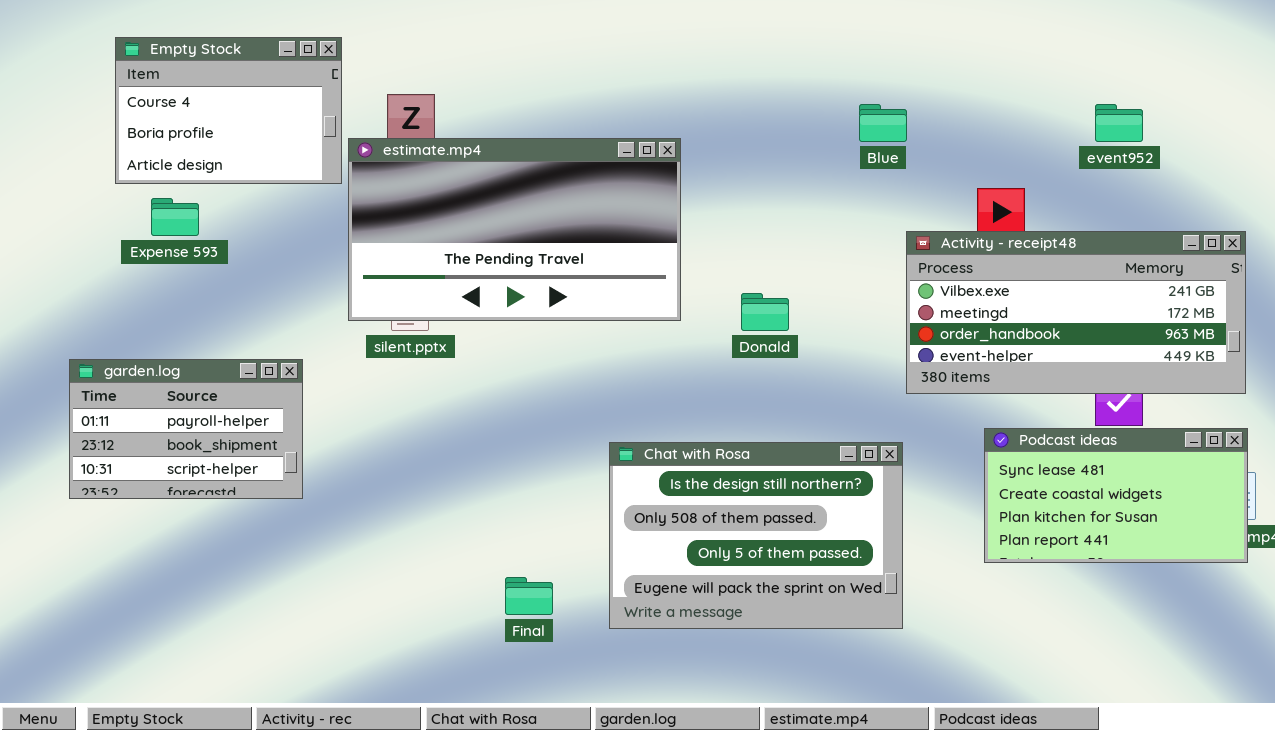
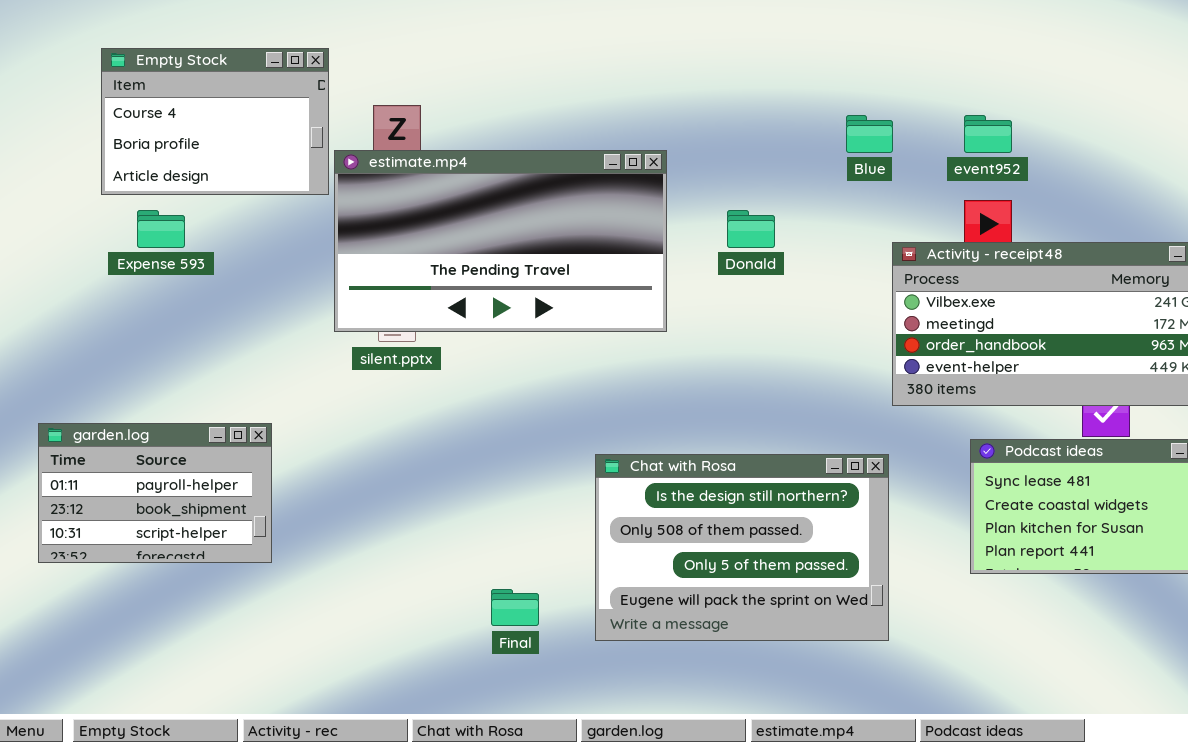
event952: [1095,104,1143,142] -> [964,115,1012,153], moved
Donald: [741,293,789,331] -> [727,210,775,248], moved
garden.log: [69,359,303,499] -> [38,423,272,563], moved

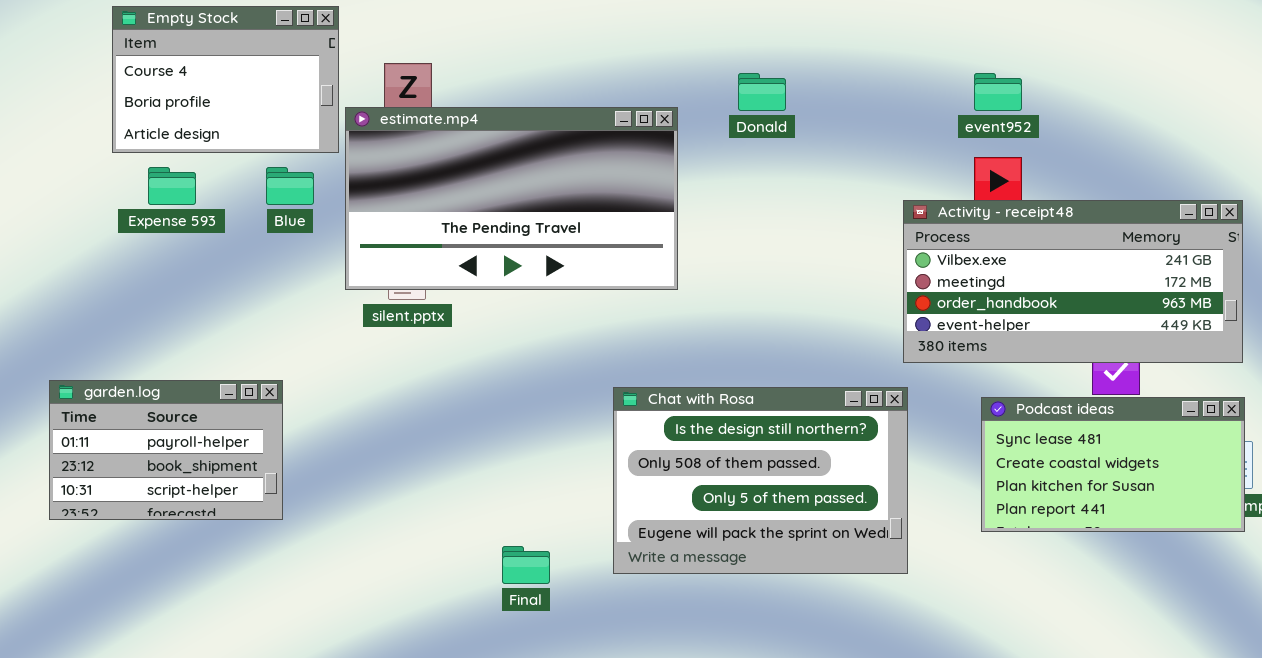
Blue: [846,115,893,153] -> [266,167,314,205], moved
Donald: [727,210,775,248] -> [738,73,786,111], moved
Chat with Rosa: [595,454,889,641] -> [613,387,908,574], moved

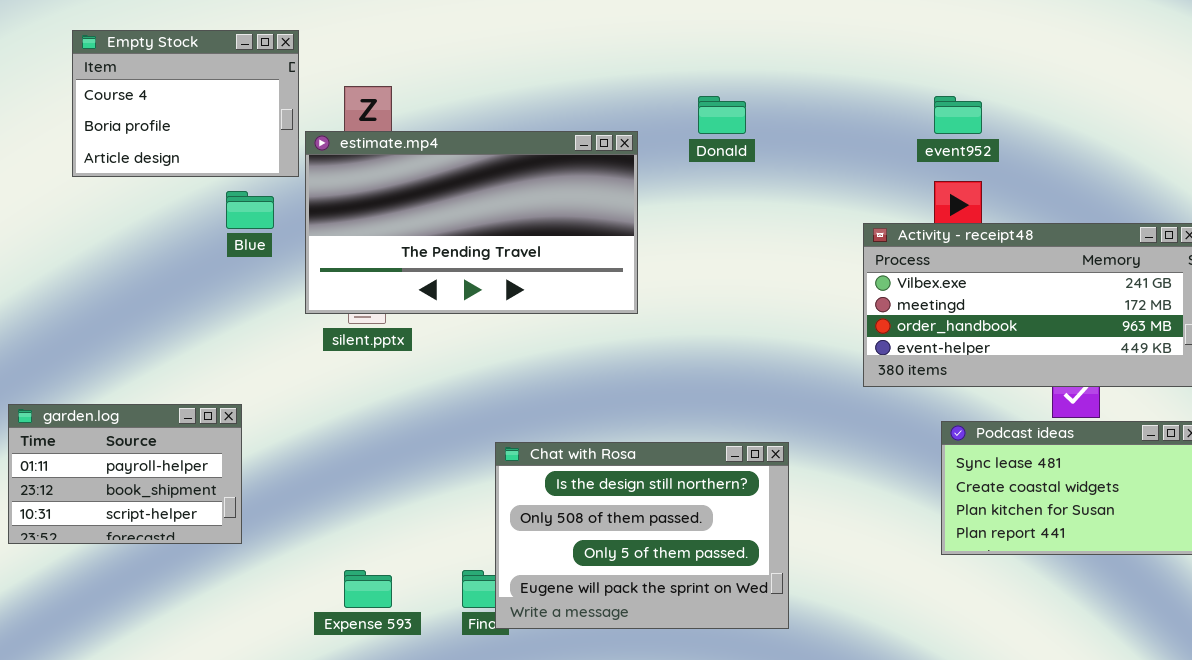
Expense 593: [148,167,196,205] -> [344,570,392,608], moved
Chat with Rosa: [613,387,908,574] -> [495,442,789,629], moved

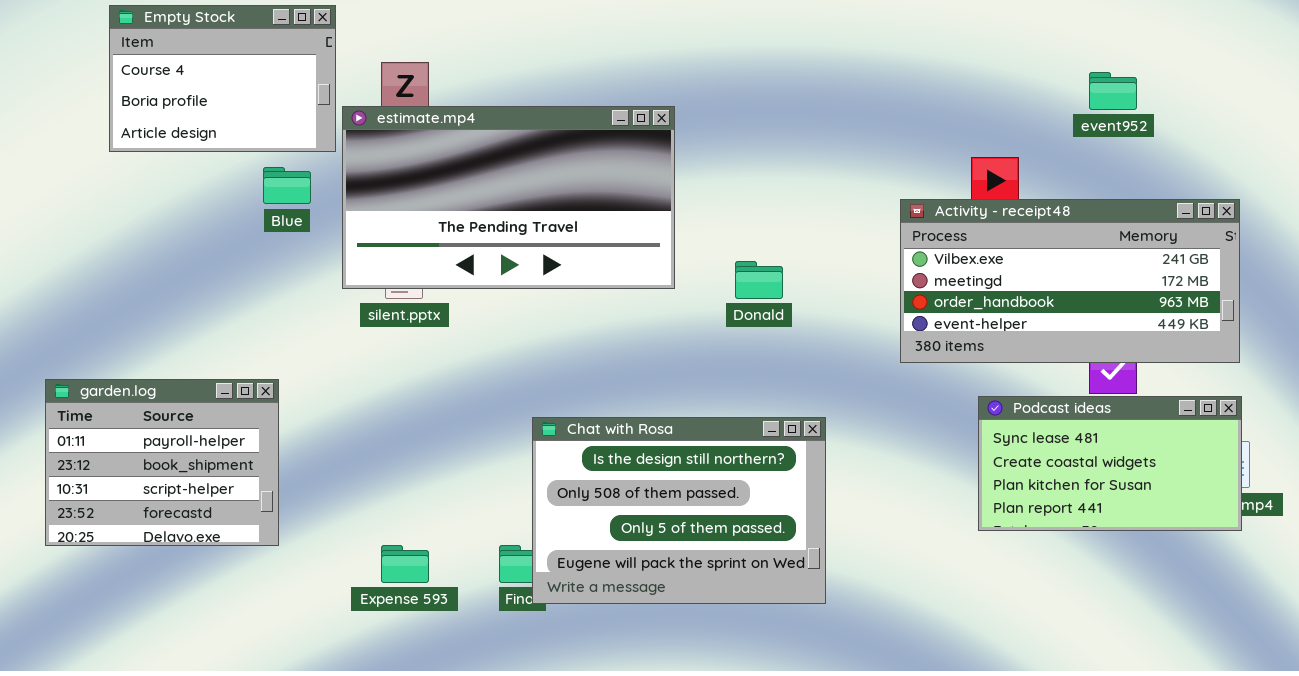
Donald: [698,96,746,134] -> [735,261,783,299], moved
event952: [934,96,982,134] -> [1089,72,1137,110], moved
garden.log: [8,404,242,544] -> [45,379,279,546], resized

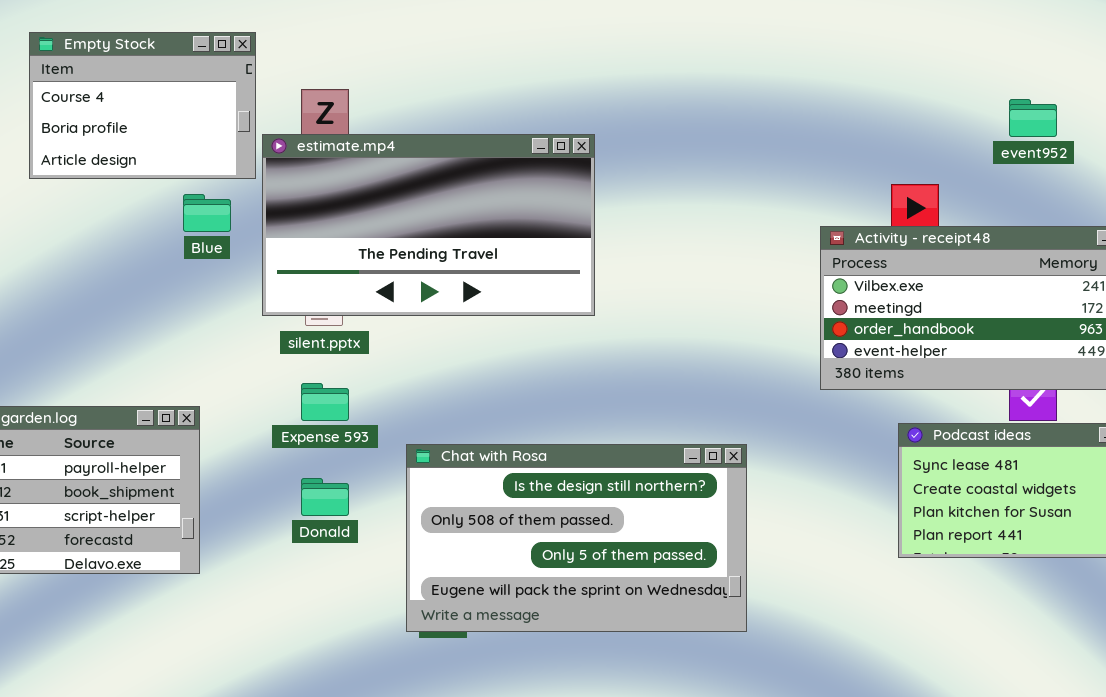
Donald: [735,261,783,299] -> [301,478,349,516], moved
Chat with Rosa: [532,417,826,604] -> [406,444,747,632], resized
Expense 593: [381,545,429,583] -> [301,383,349,421], moved

